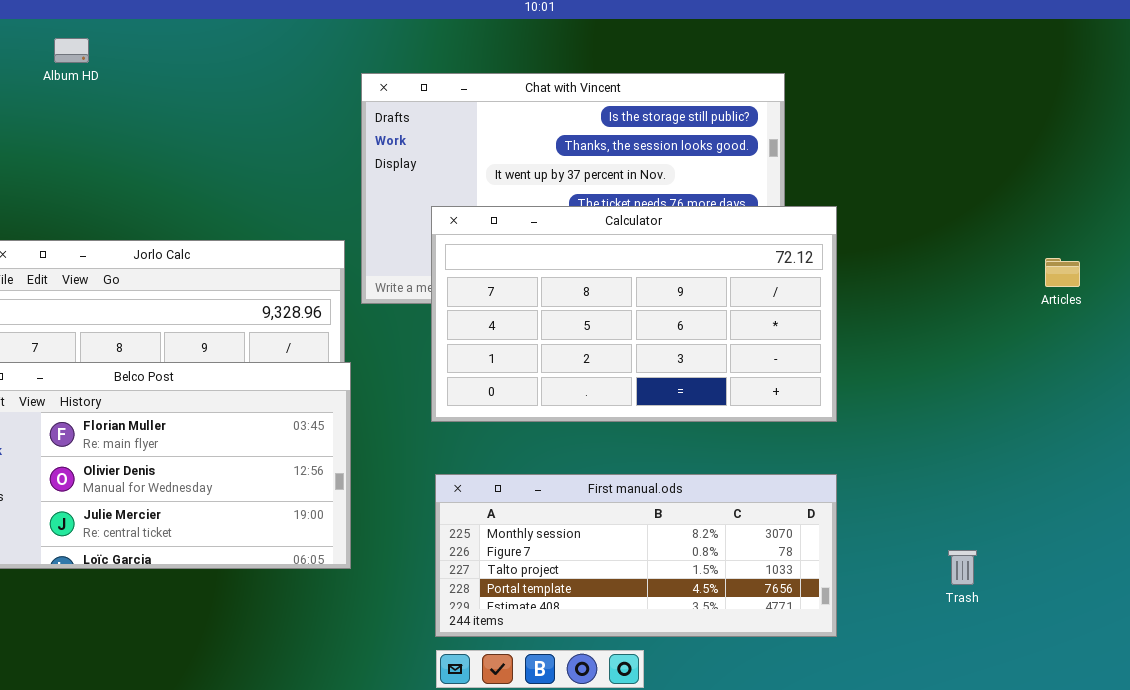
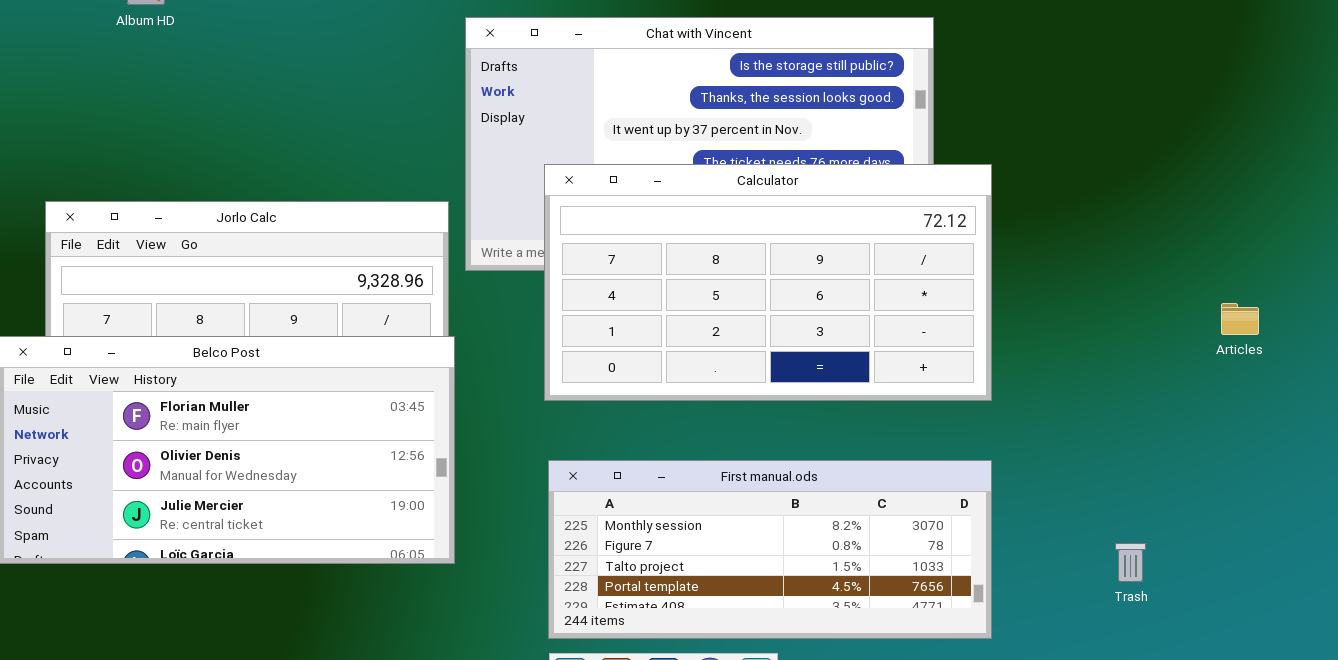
Articles: [1045,258,1080,287] -> [1221,303,1259,335], moved

